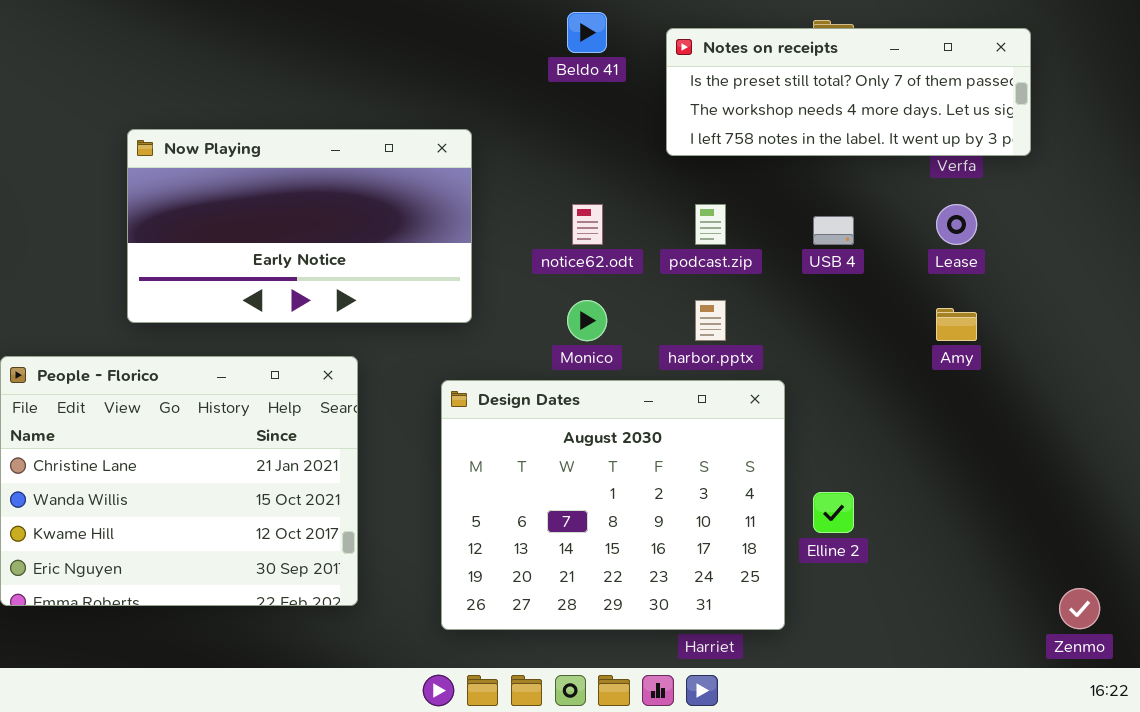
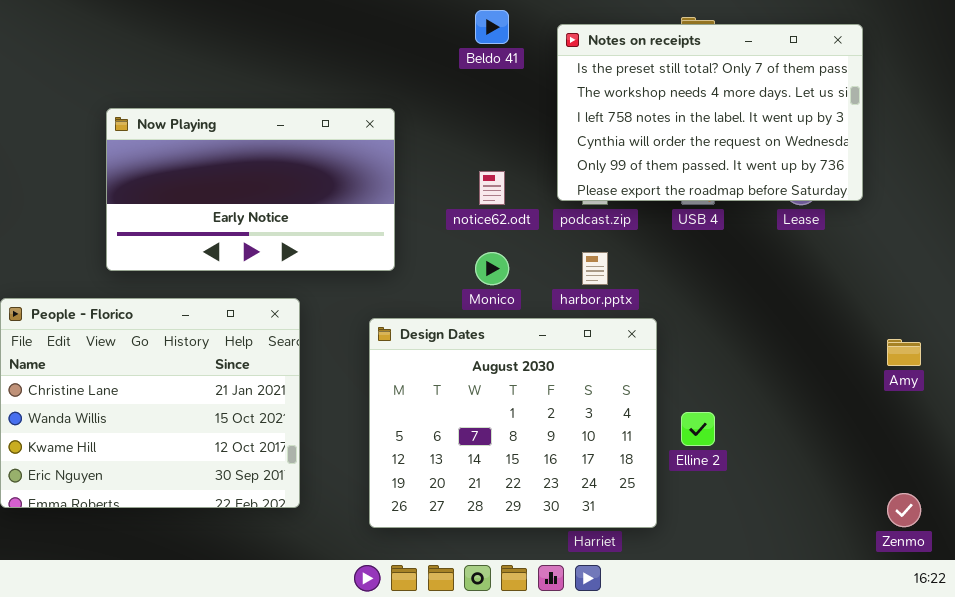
Notes on receipts: [666,28,1031,156] -> [557,24,863,201], resized
Amy: [936,308,977,341] -> [887,339,921,366], moved

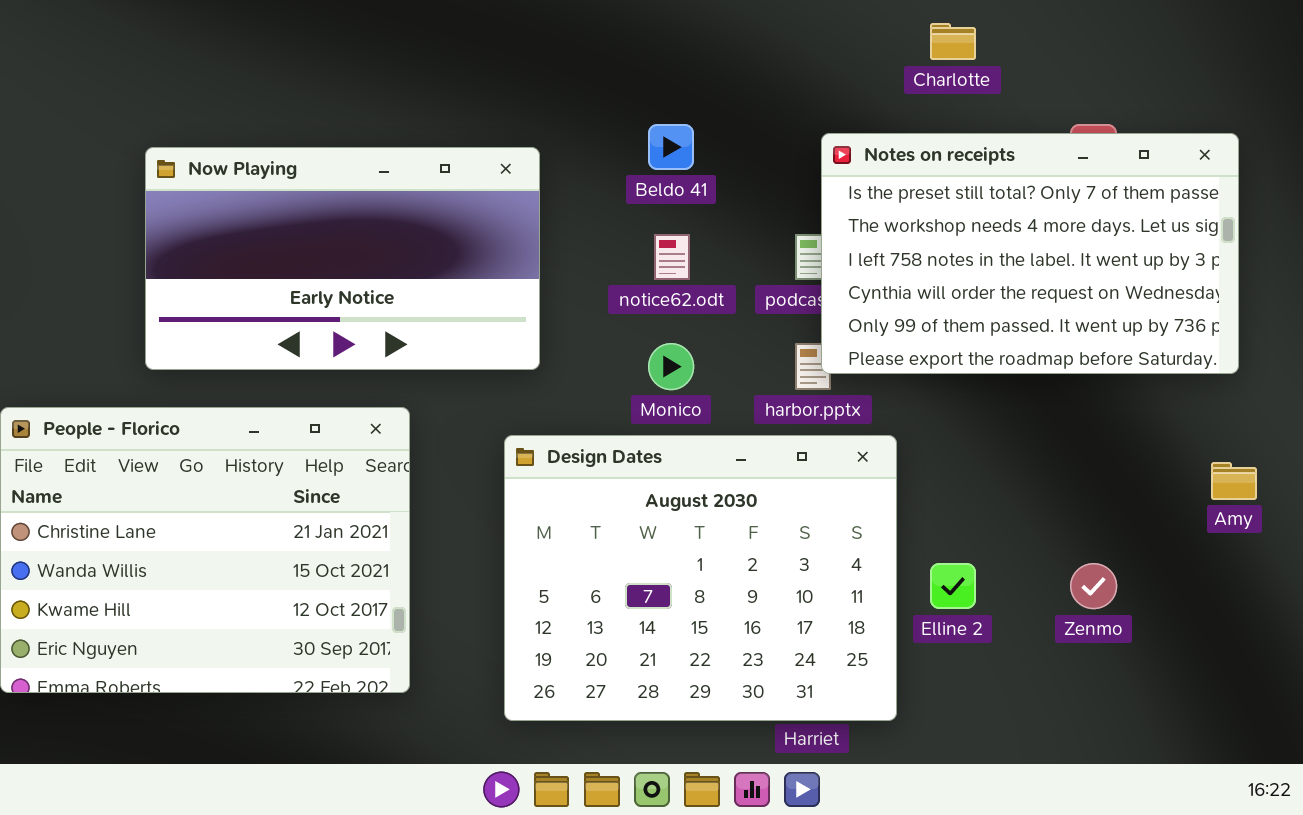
Beldo 41: [475,10,509,44] -> [648,124,694,170], moved
Notes on receipts: [557,24,863,201] -> [821,133,1239,374], moved
Zenmo: [887,493,921,527] -> [1070,563,1117,609], moved

